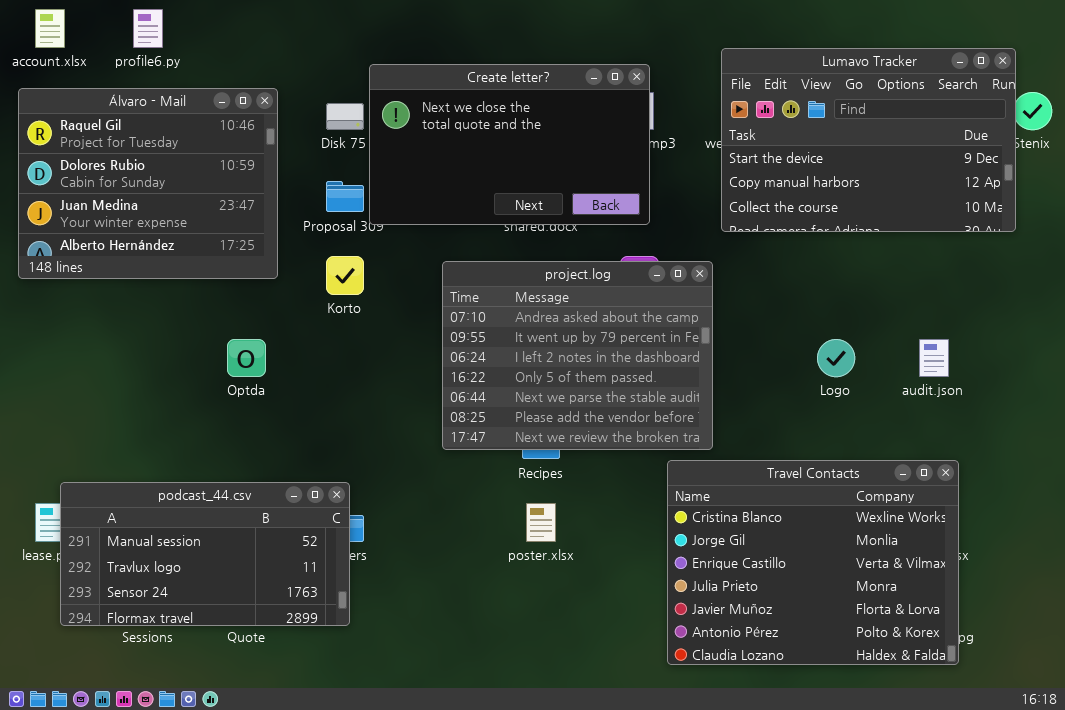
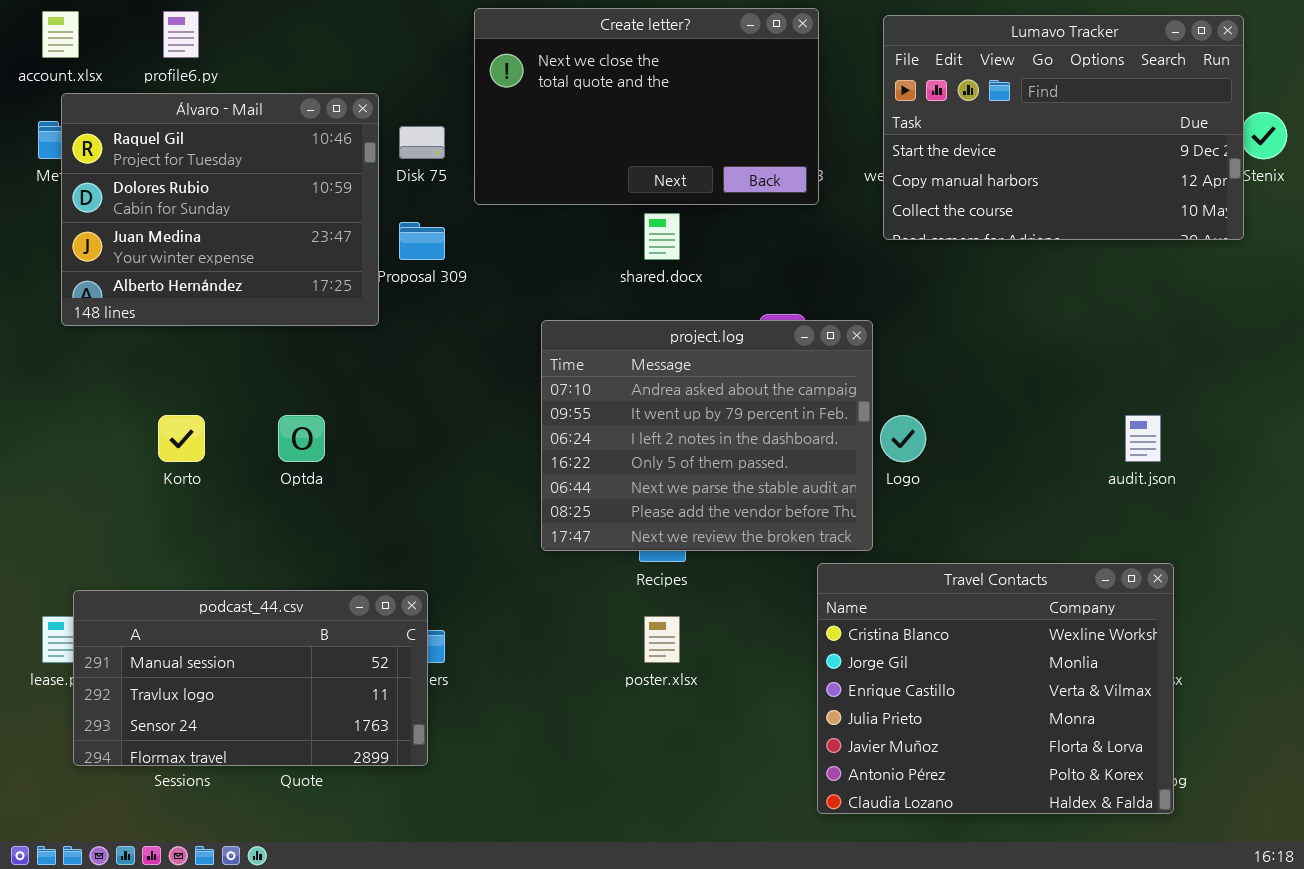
Lumavo Tracker: [721,48,1016,232] -> [883,15,1244,240], moved
Create letter?: [369,64,650,225] -> [474,8,819,205], moved
Álvaro - Mail: [18,88,278,279] -> [61,93,379,326], moved
Korto: [326,256,364,295] -> [158,415,205,462], moved
Logo: [817,339,855,377] -> [880,415,926,462], moved

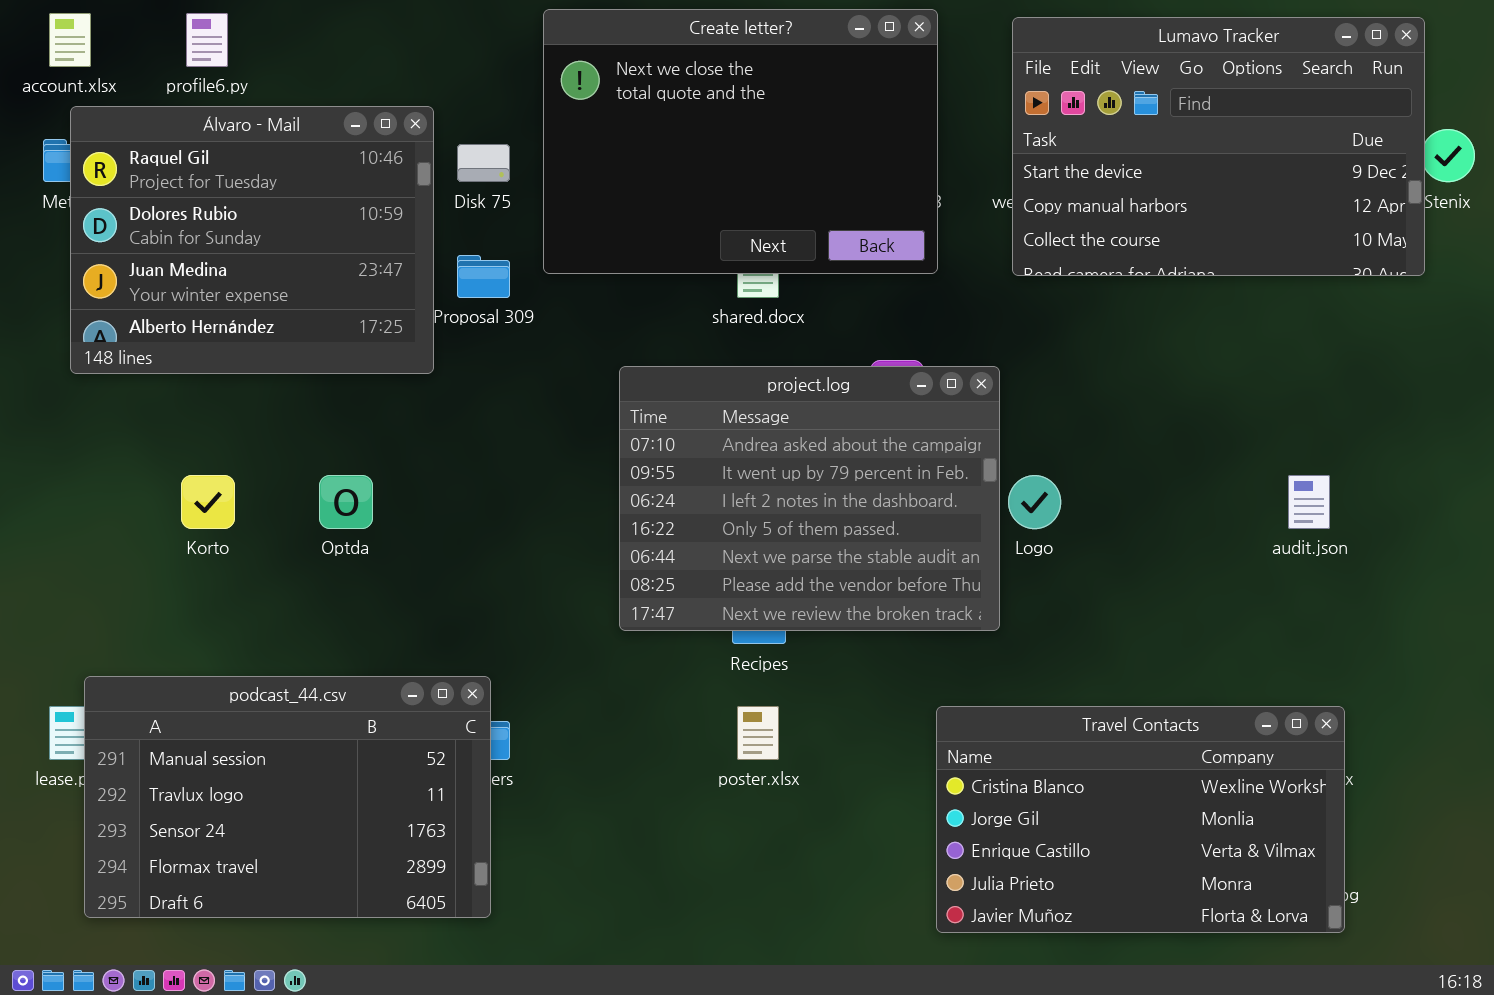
Create letter?: [474,8,819,205] -> [543,9,938,274], resized
Travel Contacts: [817,563,1174,814] -> [936,706,1345,933], resized
podcast_44.csv: [73,590,428,766] -> [84,676,491,918], resized

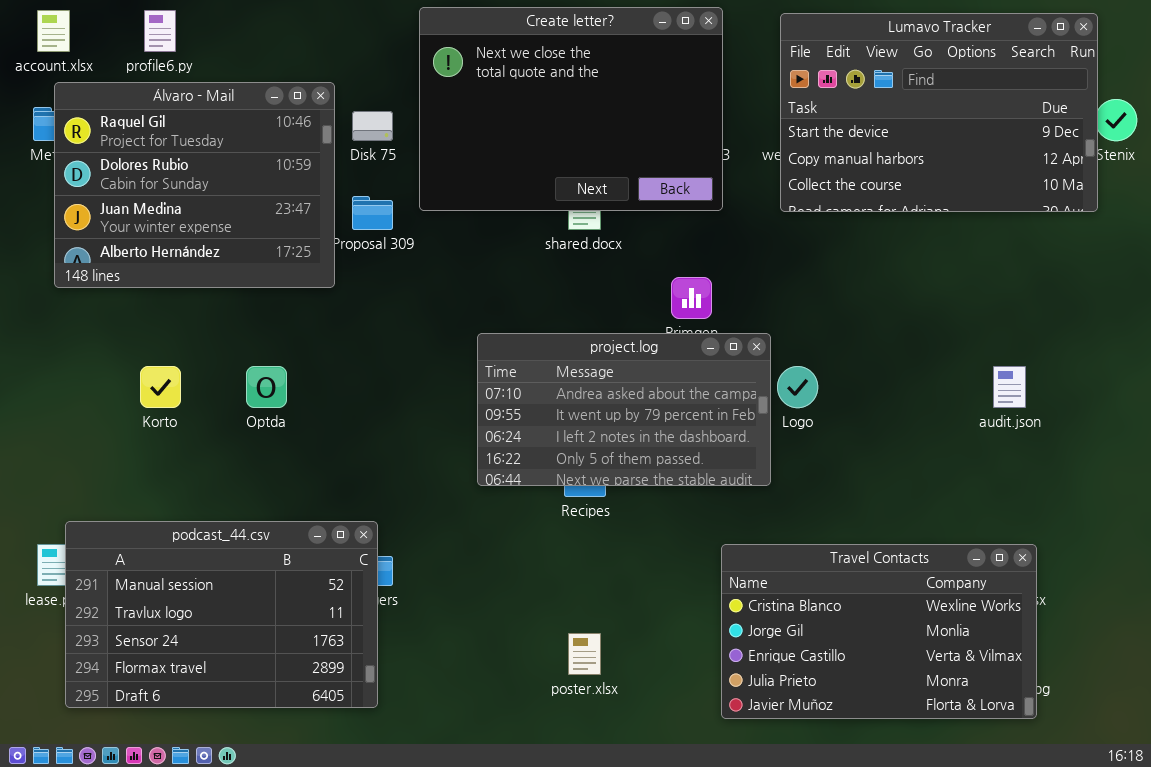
project.log: [619,366,1000,631] -> [477,333,771,486], resized
poster.xlsx: [737,706,779,760] -> [568,633,601,675], moved

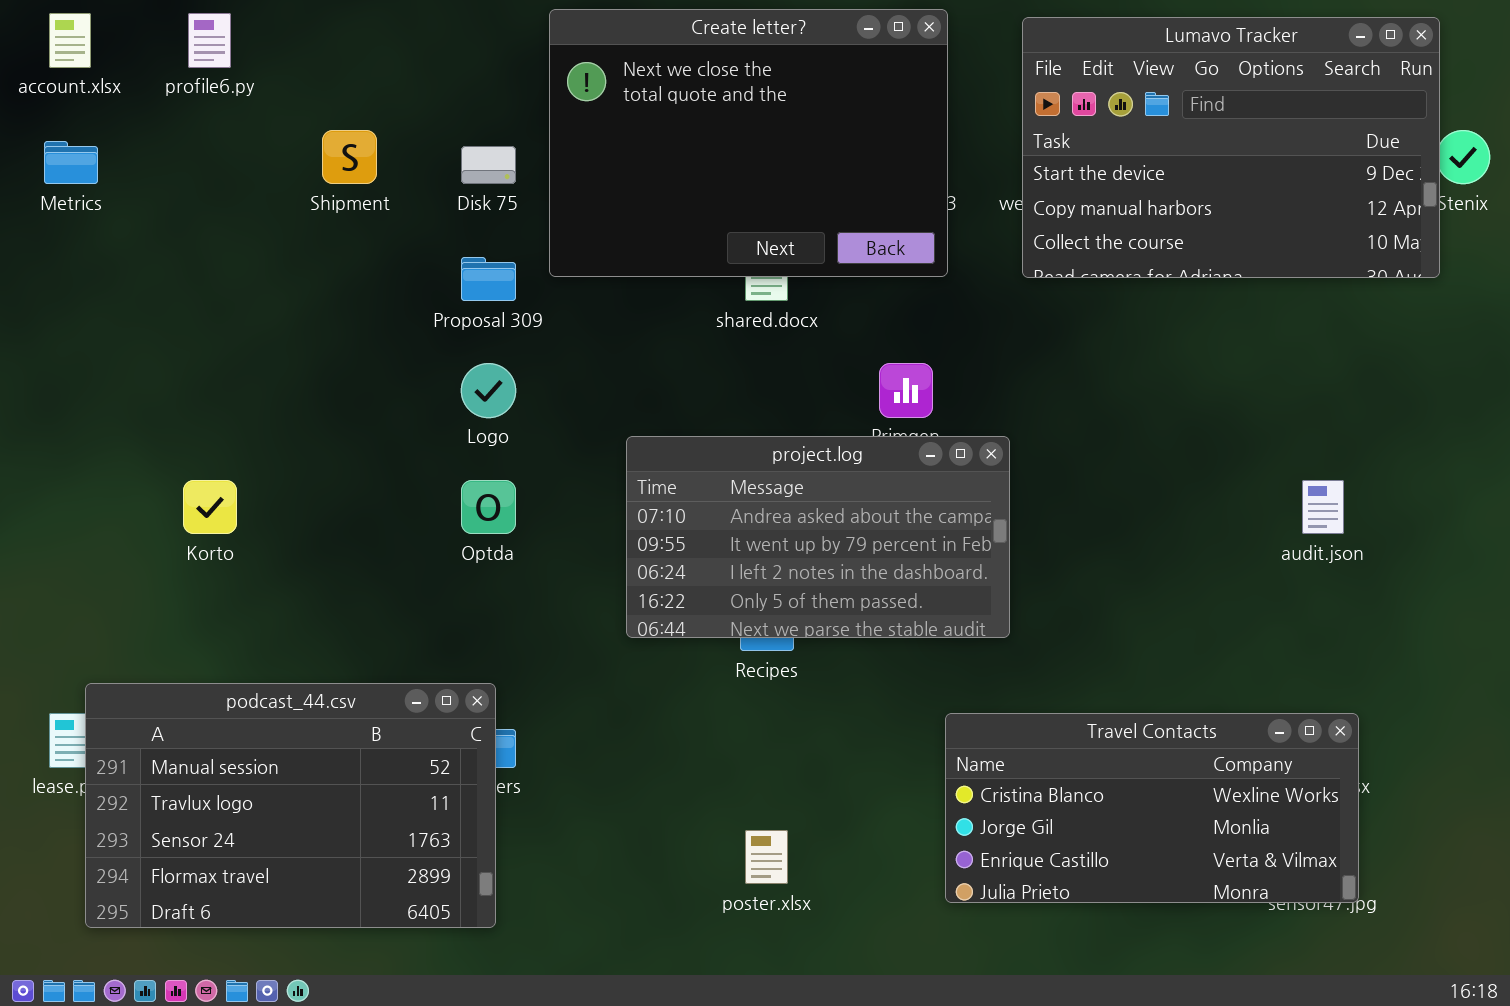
Álvaro - Mail: [54,82,335,288] -> none, closed
Optda: [246,366,287,408] -> [461,480,516,534], moved
Logo: [777,366,818,408] -> [461,363,516,418], moved
Travel Contacts: [721,544,1037,719] -> [945,713,1359,903], resized

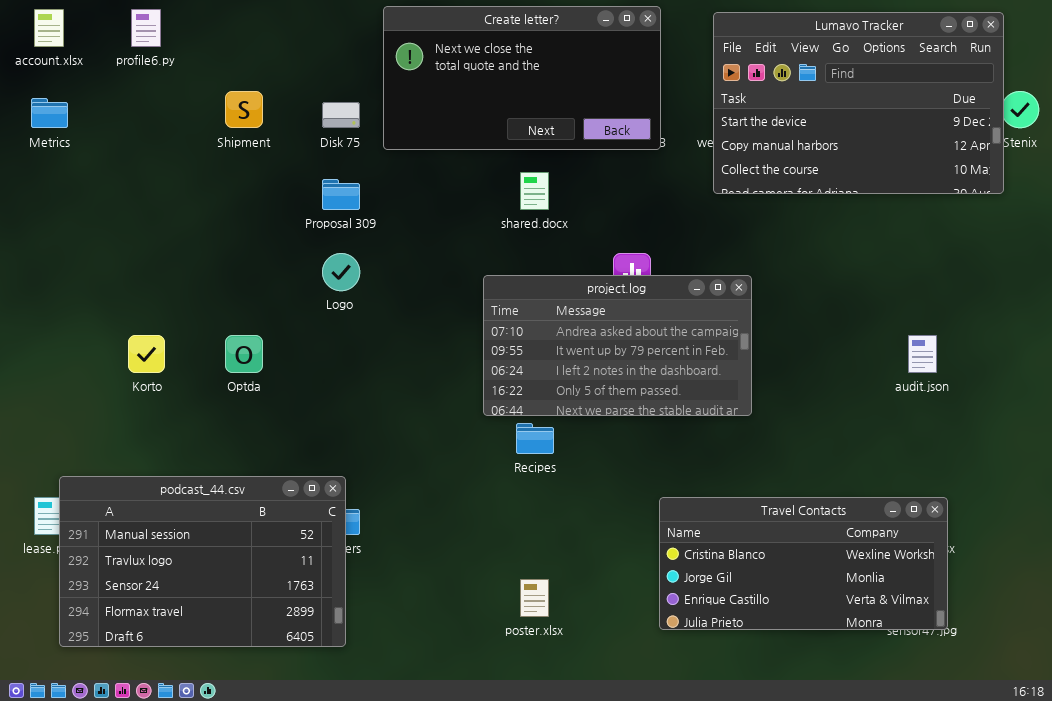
Create letter?: [549,9,948,277] -> [383,6,661,150], resized
project.log: [626,436,1010,638] -> [483,275,752,416], moved
Optda: [461,480,516,534] -> [225,335,263,373], moved

